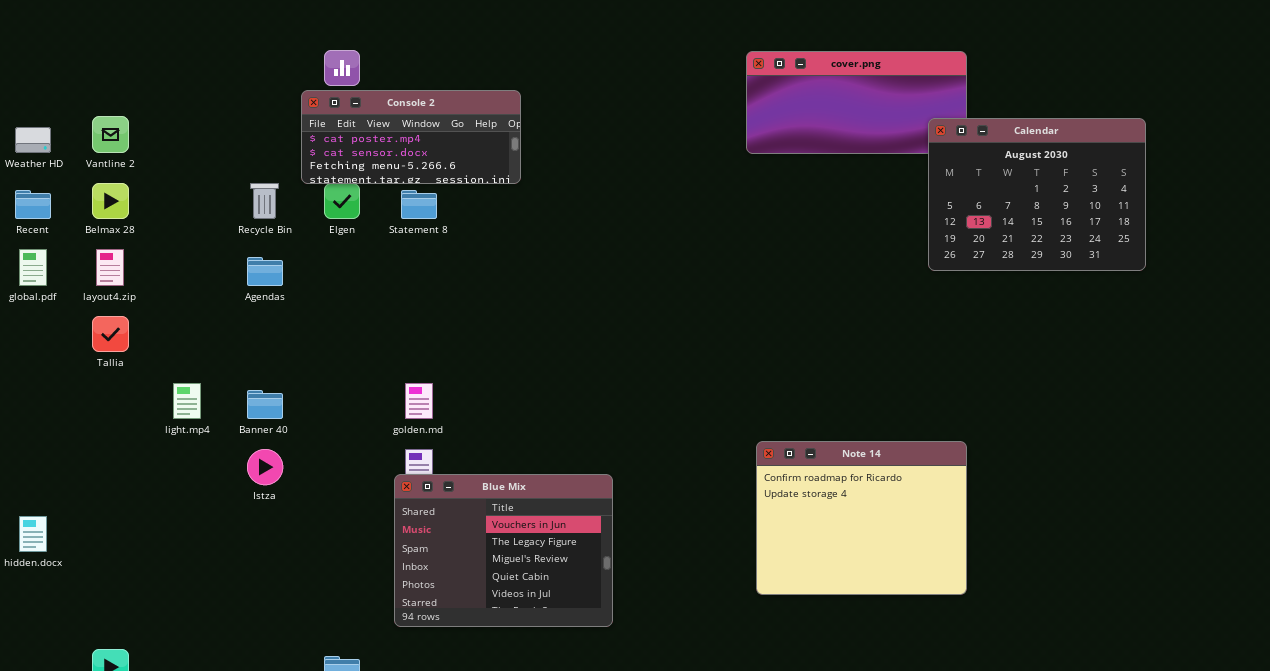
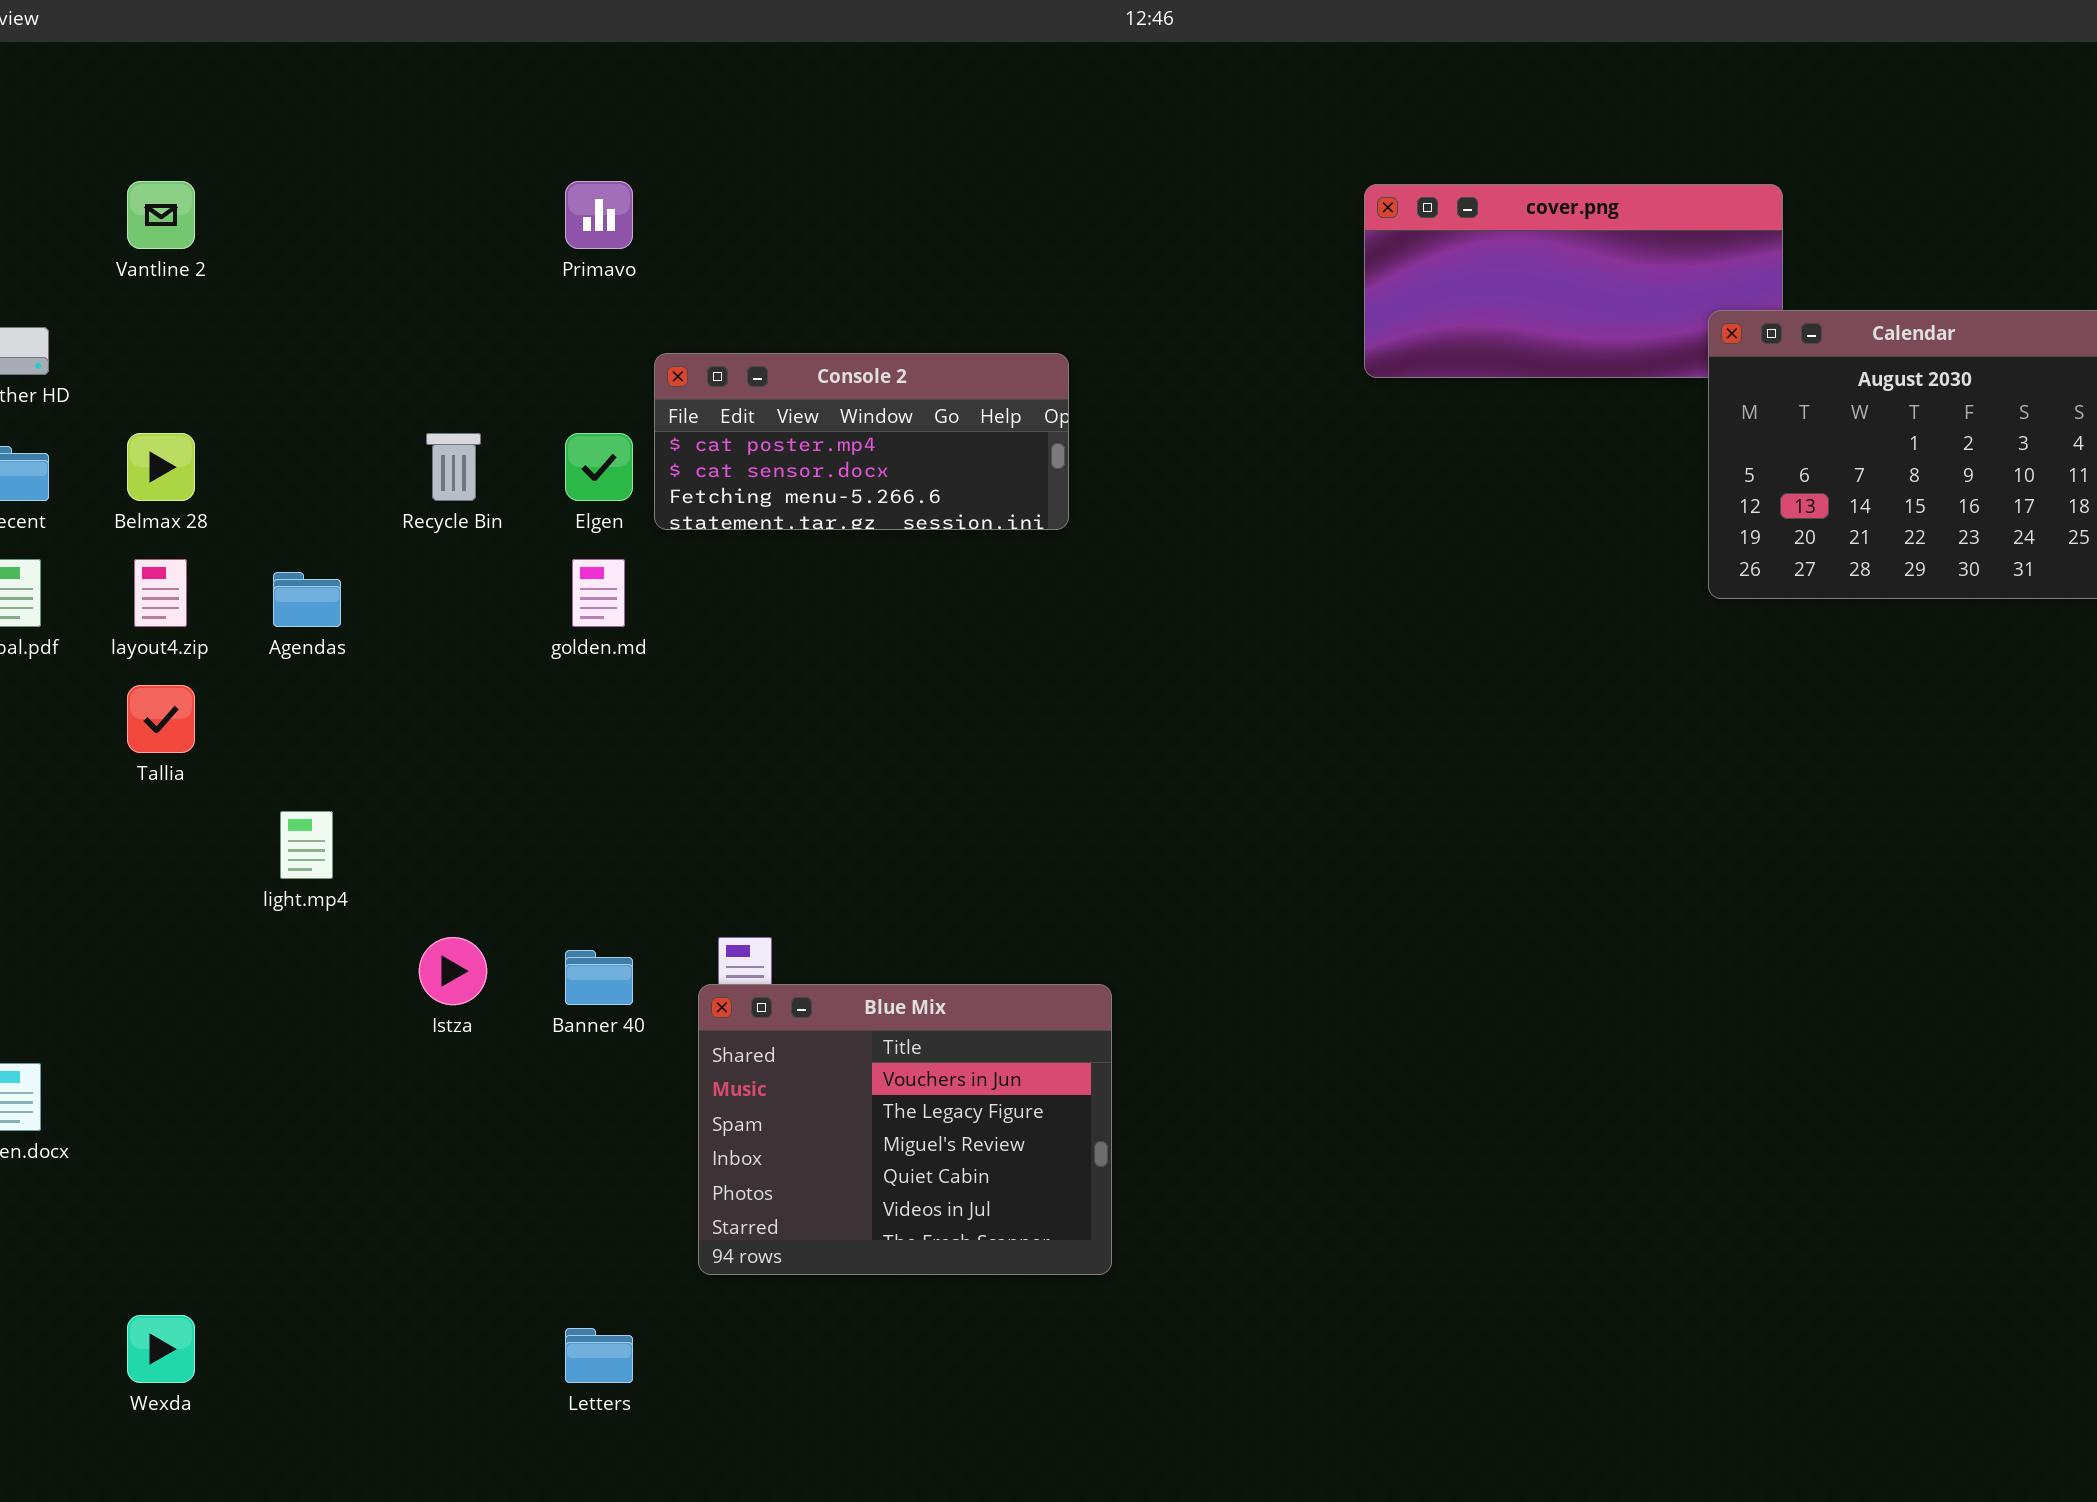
Console 2: [301,90,521,184] -> [654,353,1069,530], moved
Vantline 2: [92,116,129,153] -> [127,181,195,249], moved
Agendas: [247,257,283,286] -> [273,572,341,627], moved
golden.md: [405,383,433,419] -> [572,559,625,627], moved
Banner 40: [247,390,283,419] -> [565,950,633,1005], moved
Note 14: [756,441,967,595] -> none, closed

